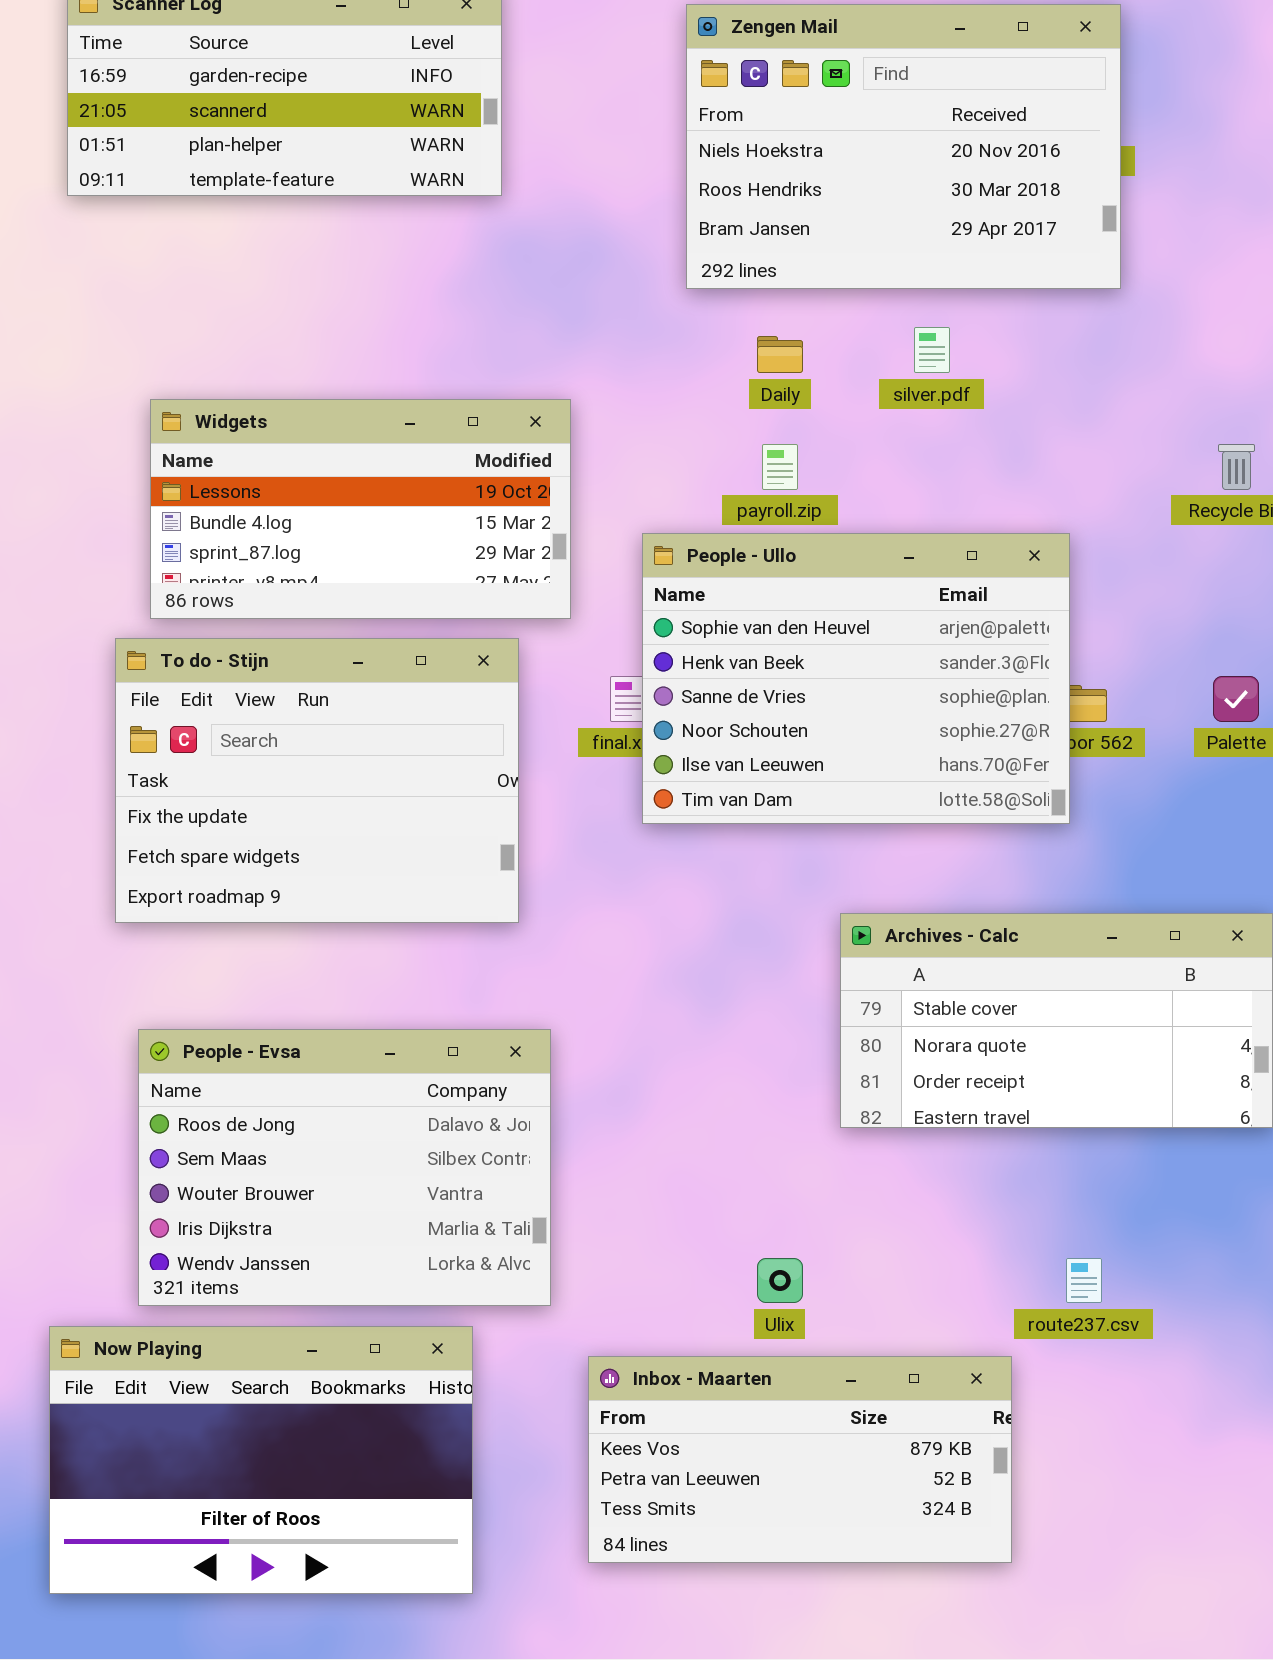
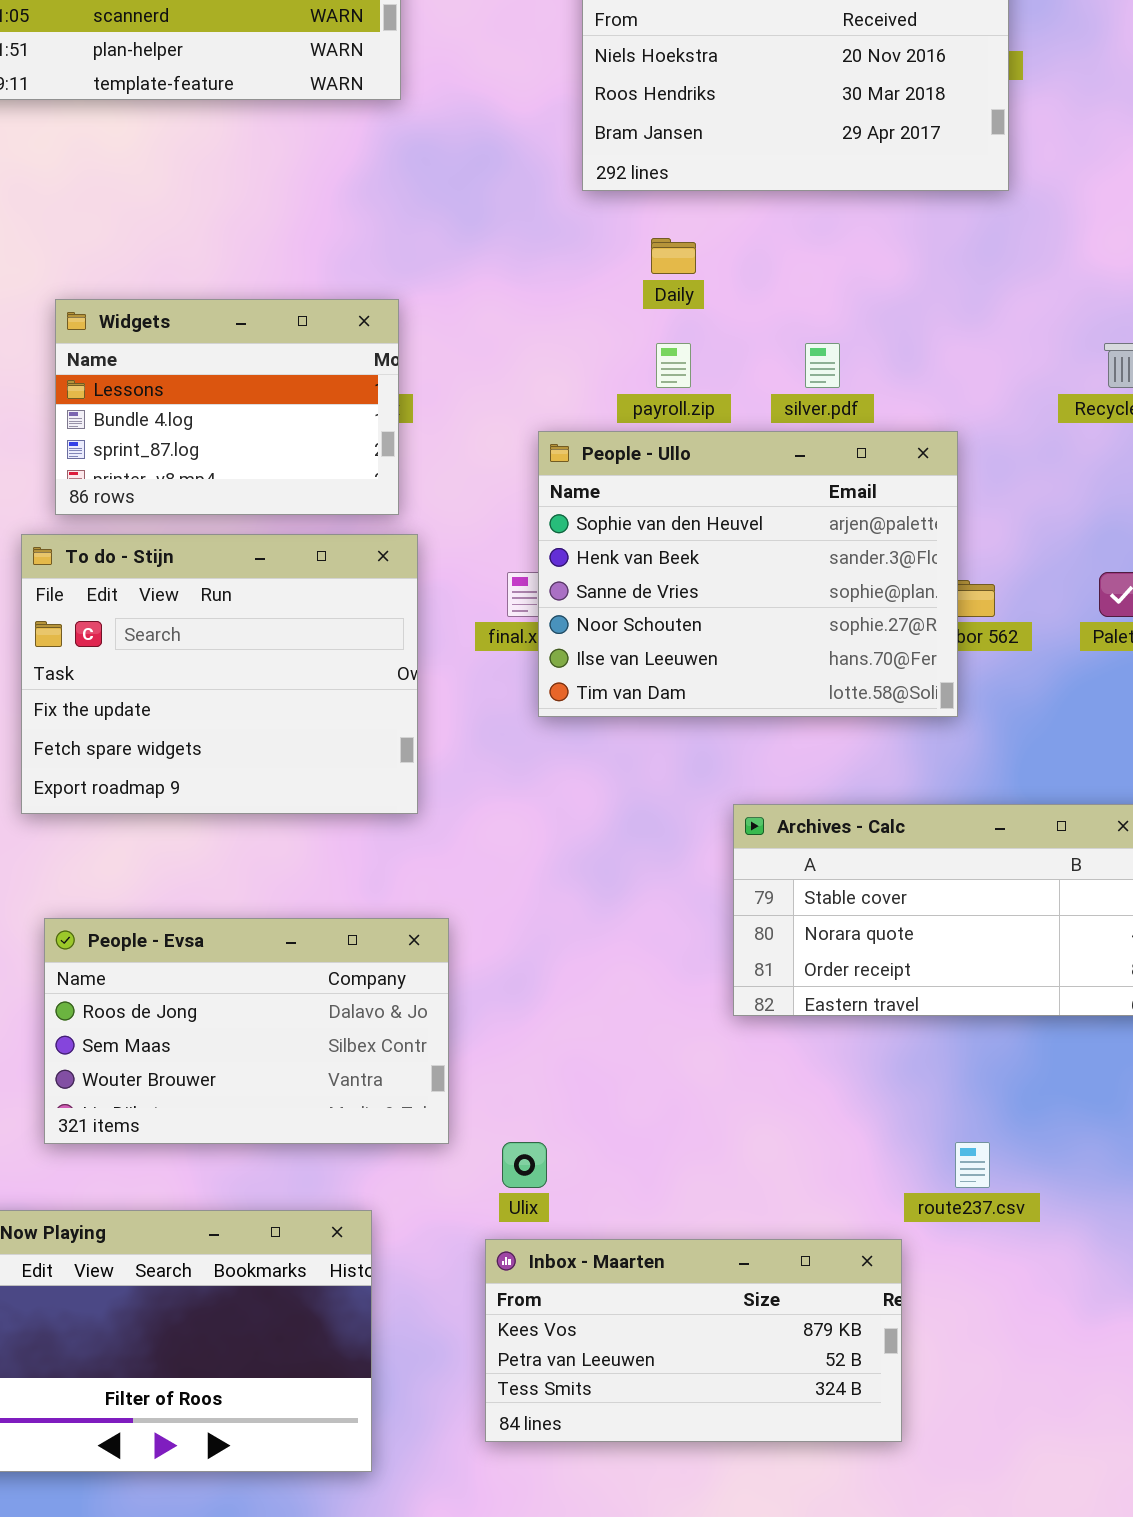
silver.pdf: [914,327,950,373] -> [805,343,840,388], moved
Widgets: [150,399,571,619] -> [55,299,399,515], resized
People - Evsa: [138,1029,551,1306] -> [44,918,449,1144], resized
Ulix: [757,1258,803,1303] -> [502,1142,547,1188], moved

